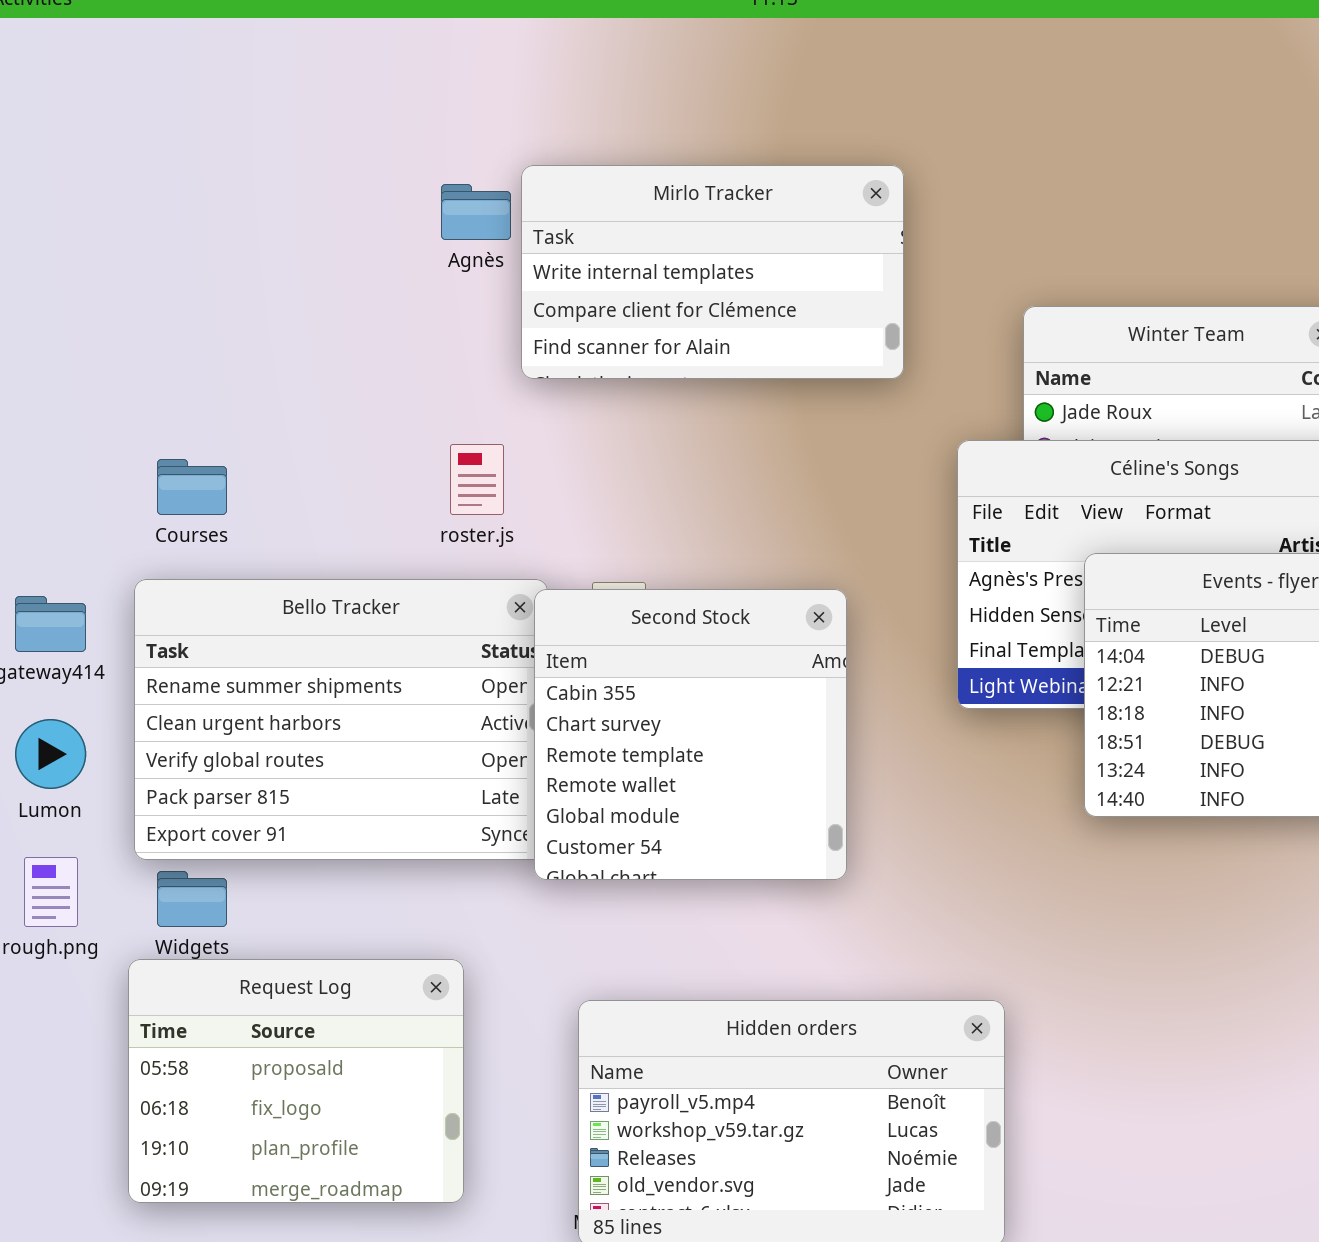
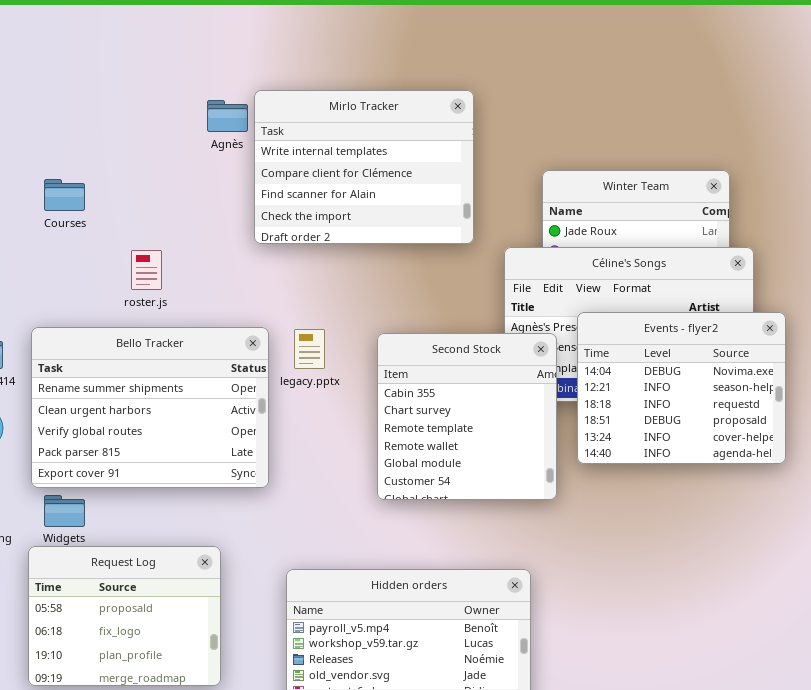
Mirlo Tracker: [521,165,904,379] -> [254,90,474,244], resized
roster.js: [450,444,504,515] -> [131,250,162,290], moved
Courses: [157,459,227,515] -> [44,179,85,211], moved
Second Stock: [534,589,847,880] -> [377,333,557,500], moved

